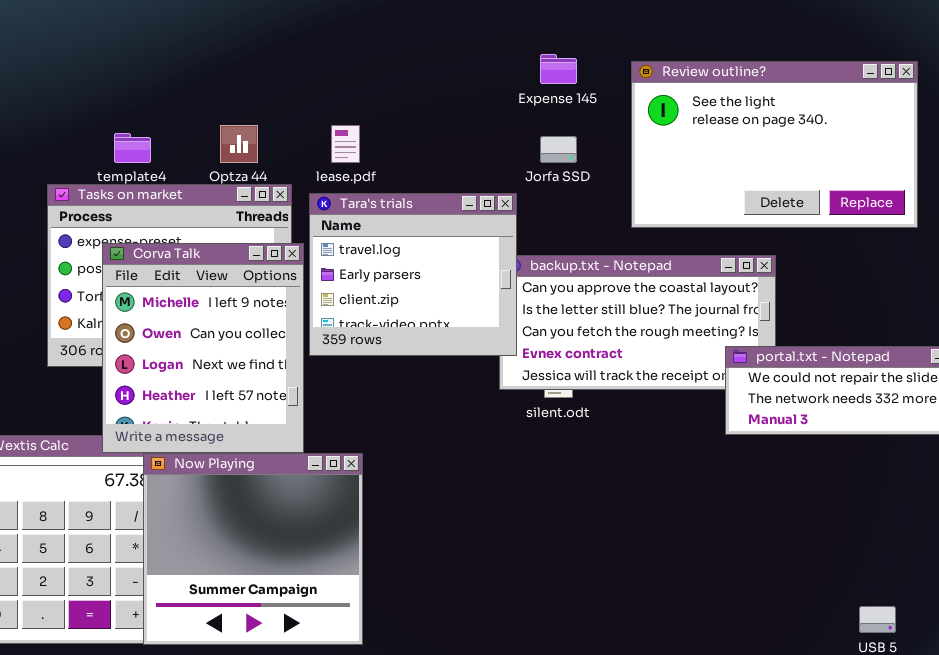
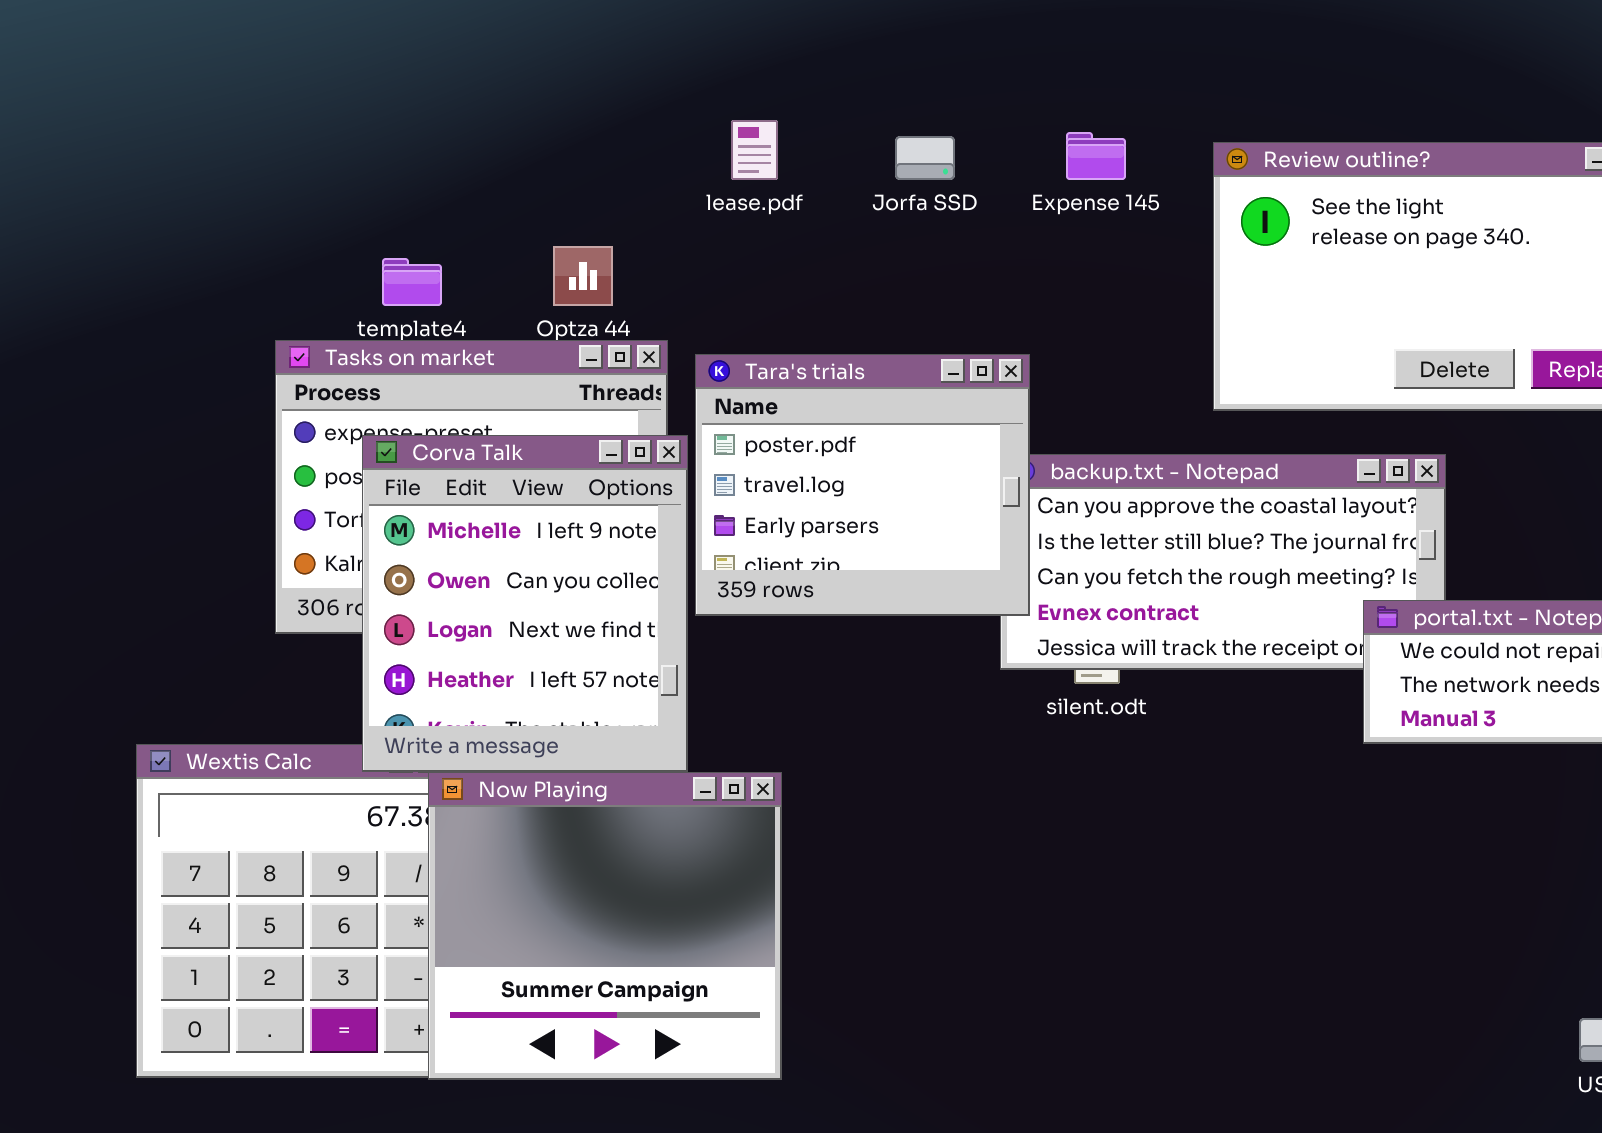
lease.pdf: [331,125,360,163] -> [731,120,778,180], moved
Jorfa SSD: [540,136,577,163] -> [895,136,955,180], moved
Tara's trials: [309,193,517,356] -> [695,354,1030,616], scrolled up 1 row

